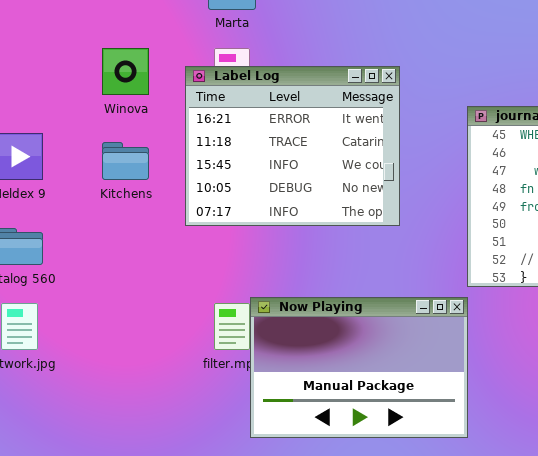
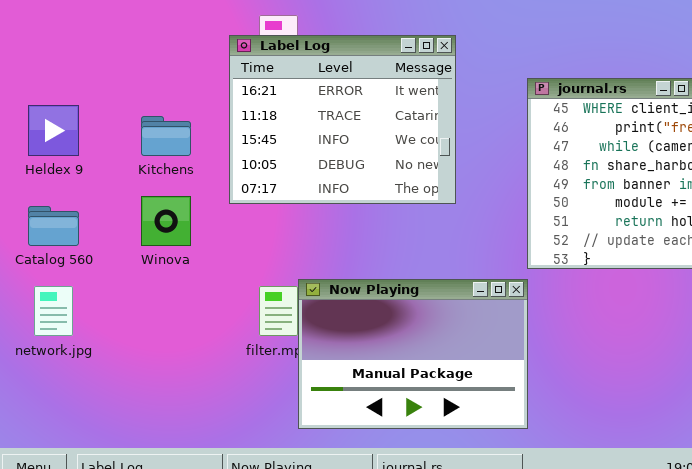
Winova: [102,48,149,95] -> [141,196,191,246], moved

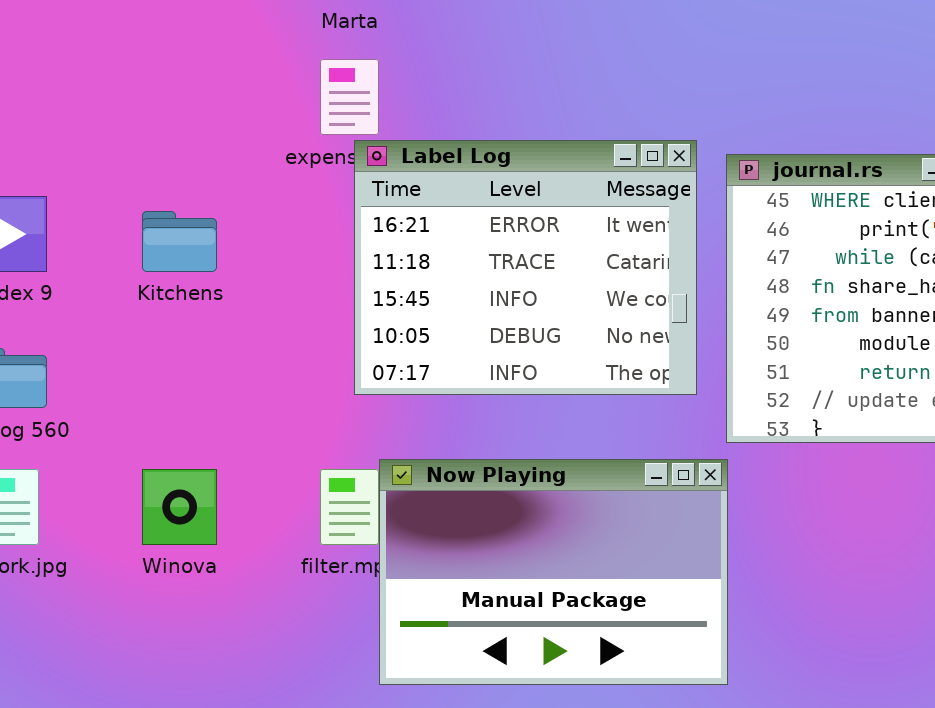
Label Log: [229,35,456,204] -> [354,140,697,395], moved
Winova: [141,196,191,246] -> [142,469,217,545], moved

